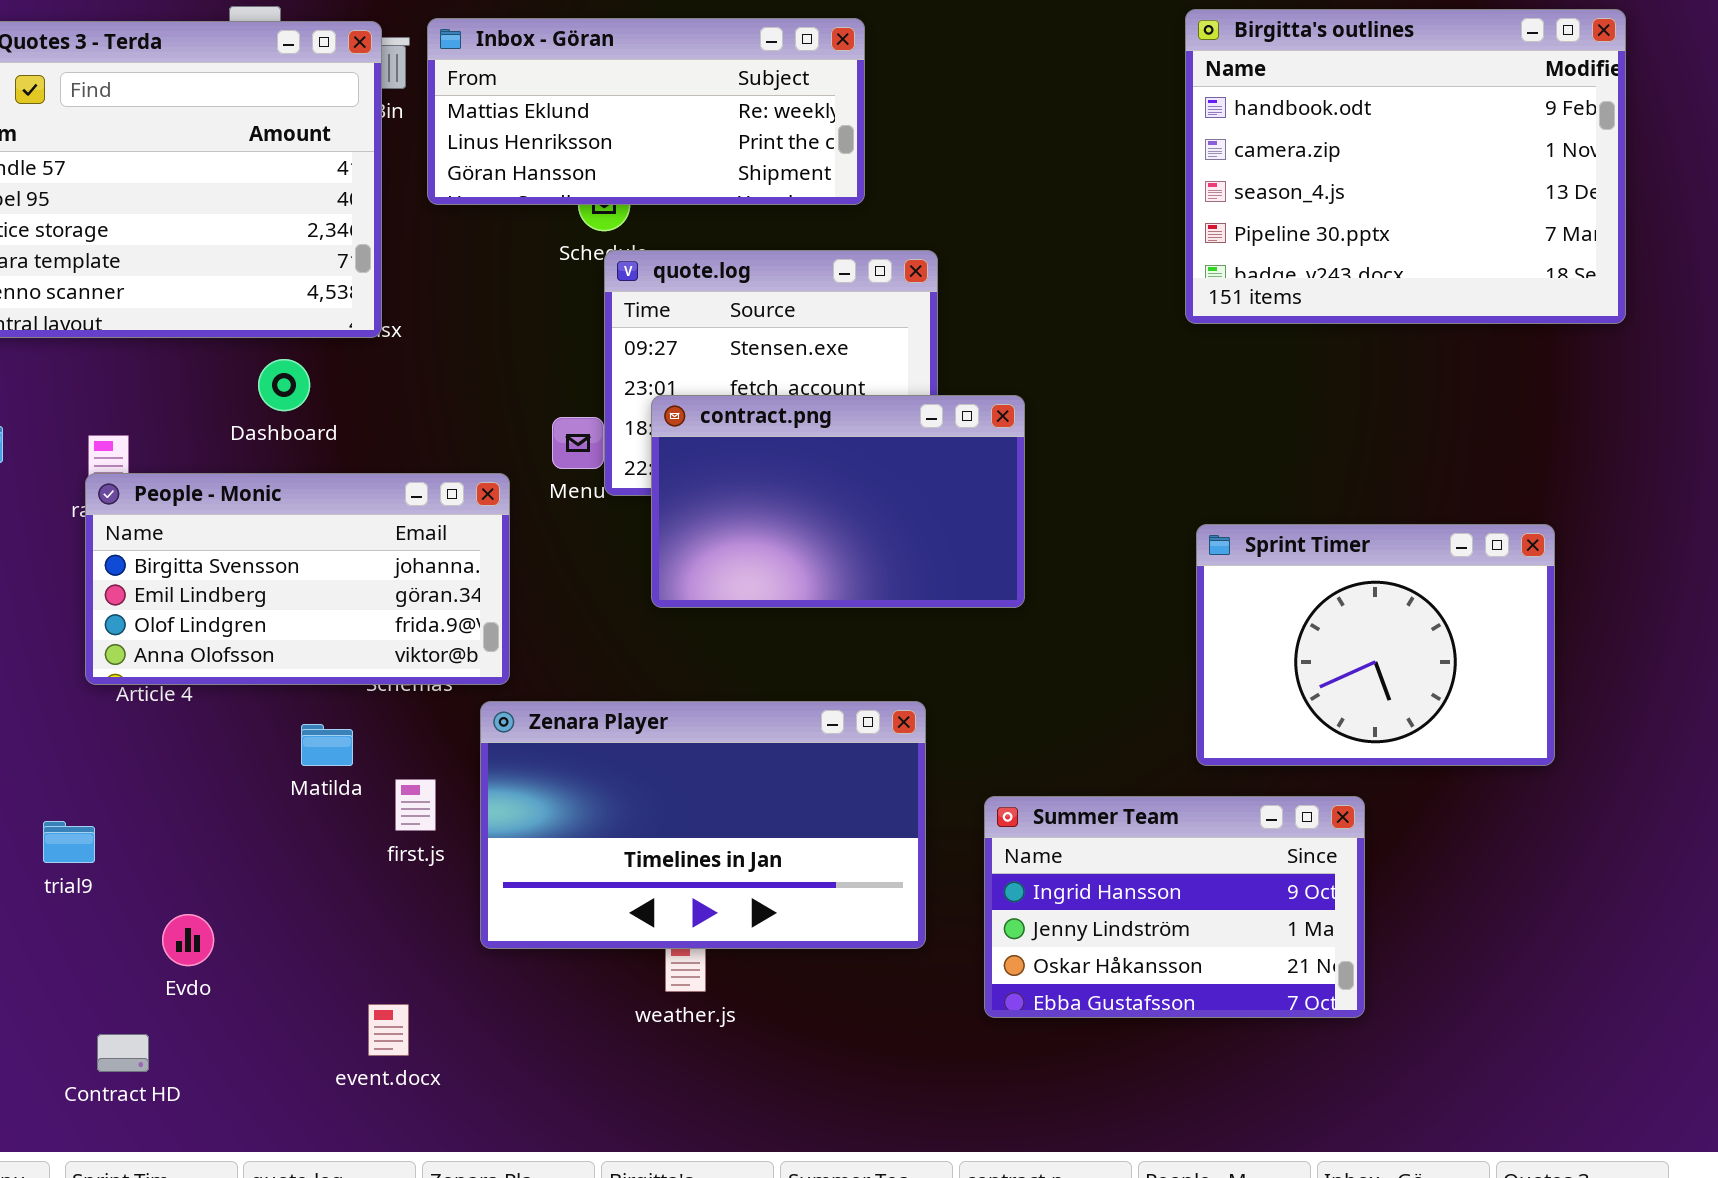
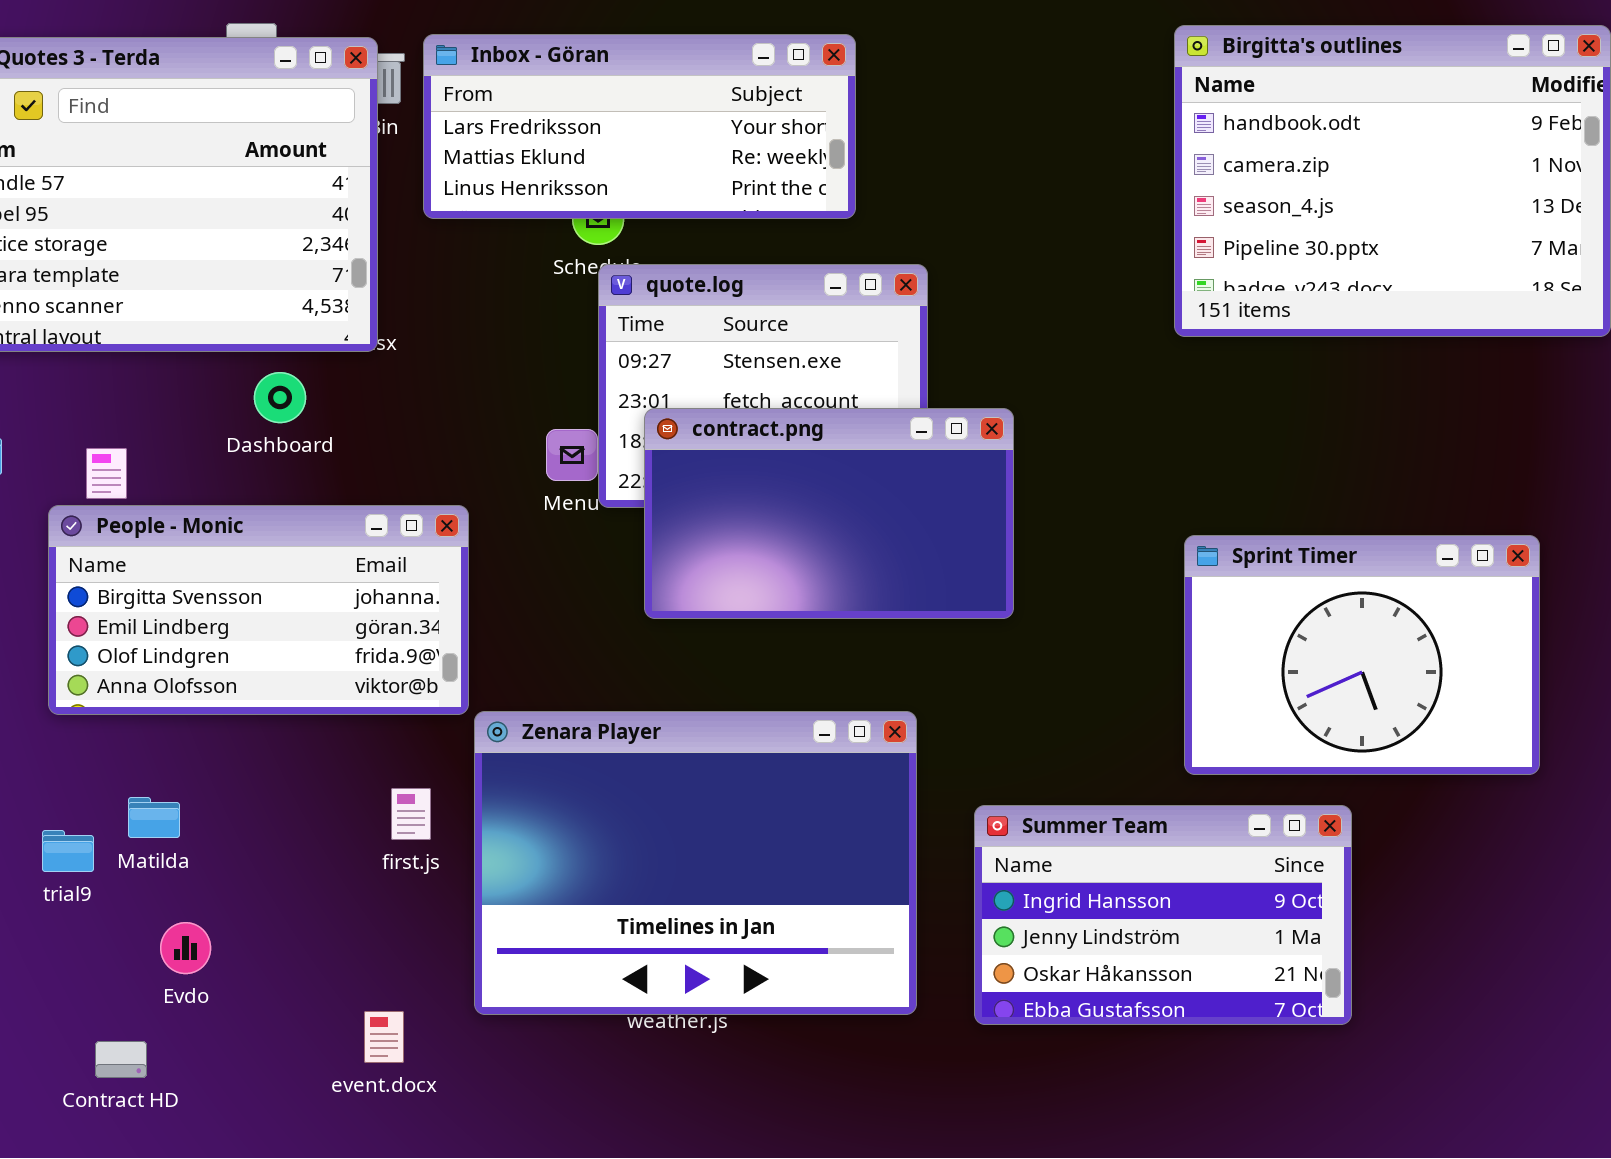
Inbox - Göran: [427,18,865,205] -> [423,34,856,219], scrolled up 1 row
People - Monic: [85,473,510,685] -> [48,505,469,715], moved
Zenara Player: [480,701,926,949] -> [474,711,917,1015], resized
Matilda: [301,724,353,766] -> [128,797,180,838], moved

